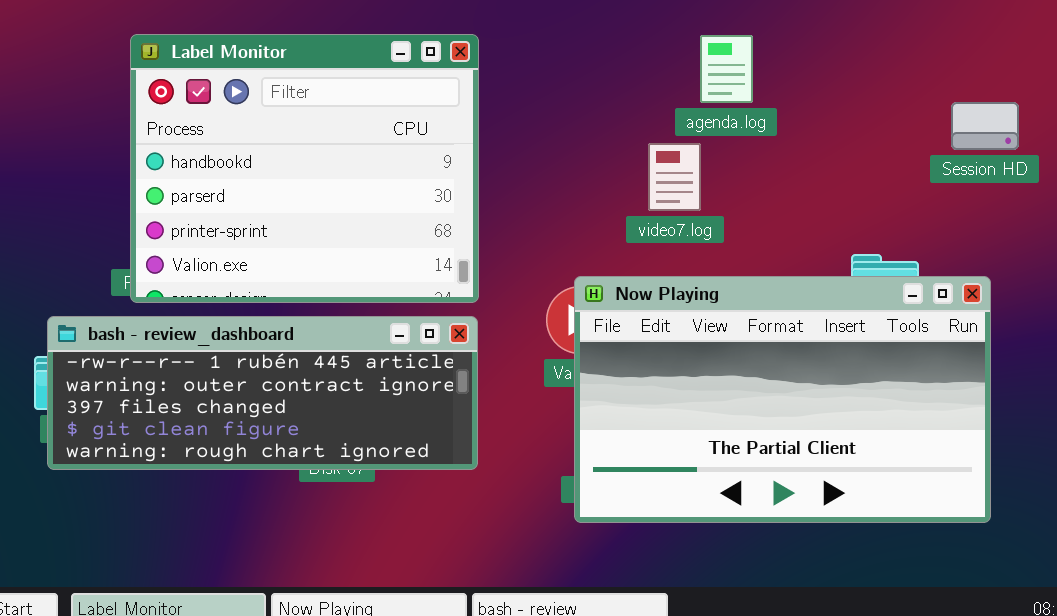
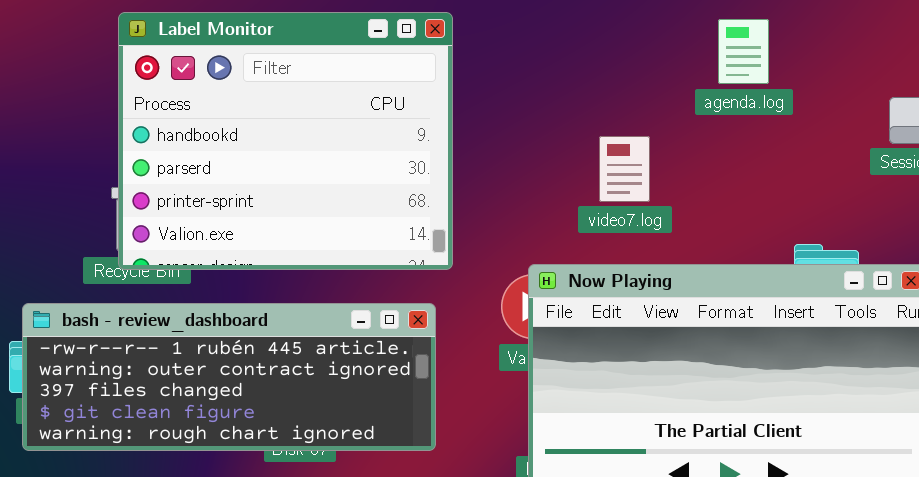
Label Monitor: [130,34,479,303] -> [118,12,453,270], moved
agenda.log: [700,35,753,103] -> [718,19,769,84], moved

